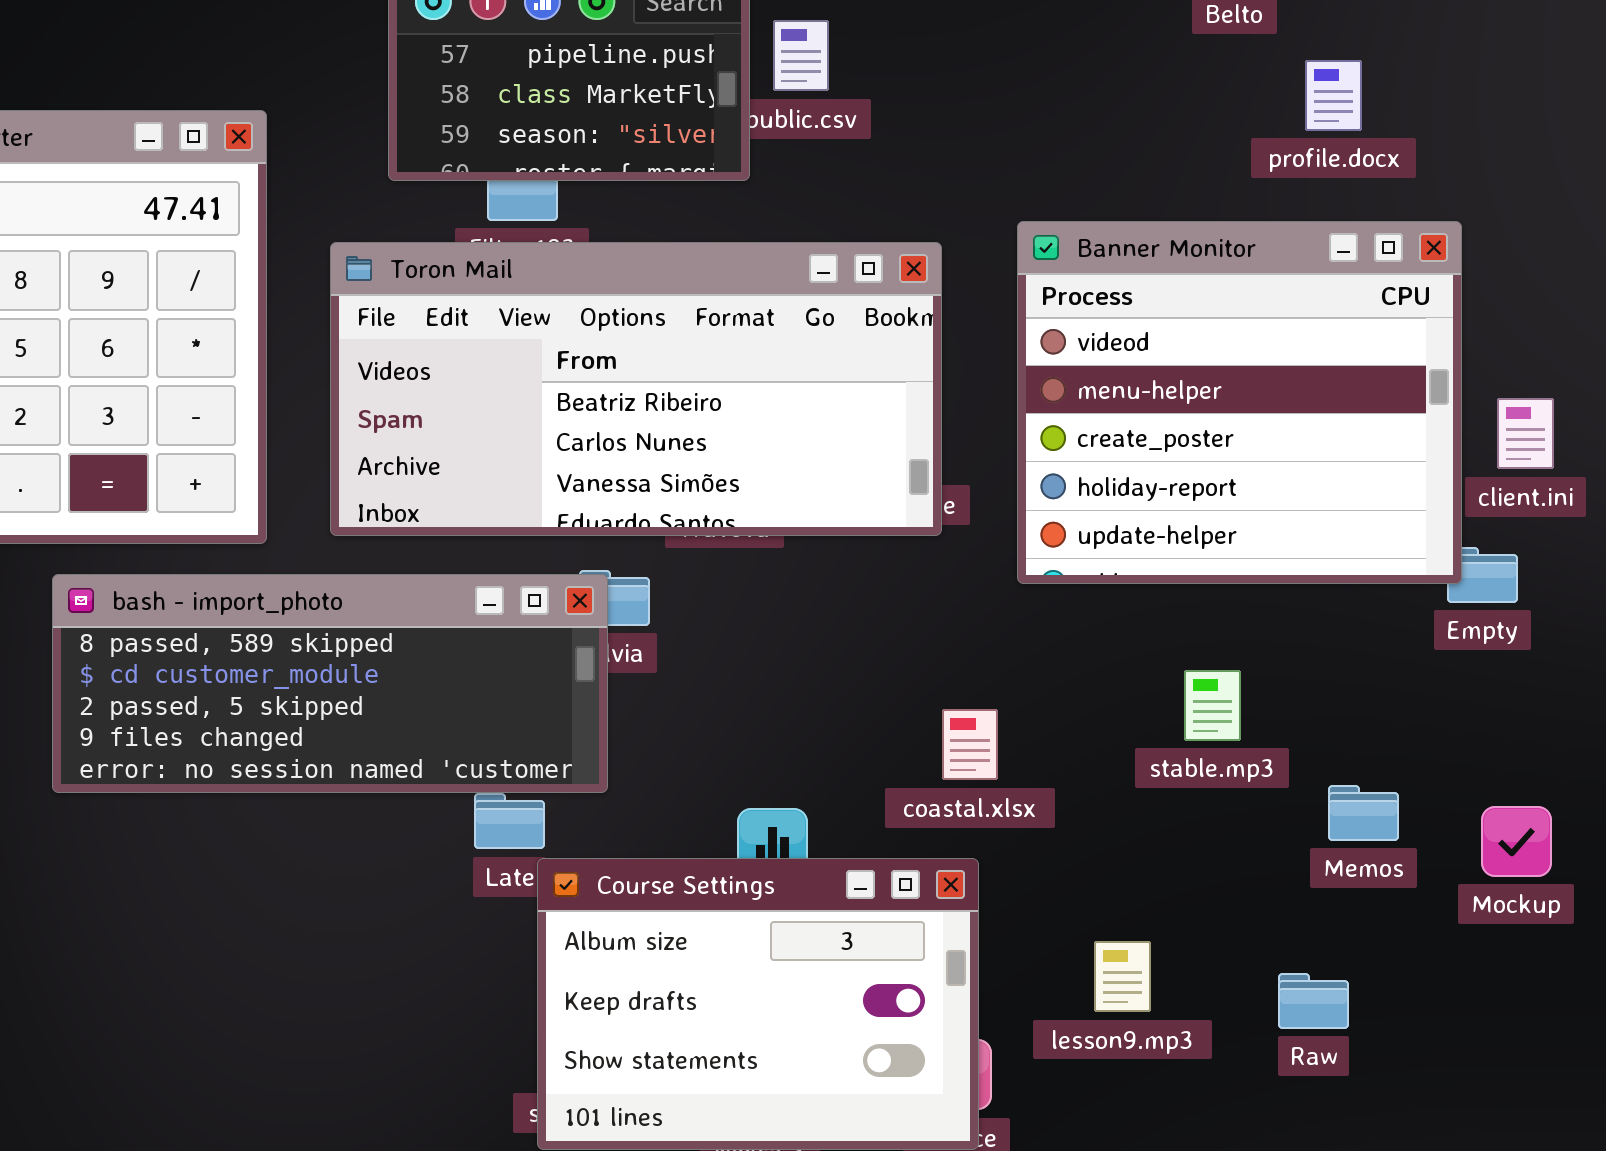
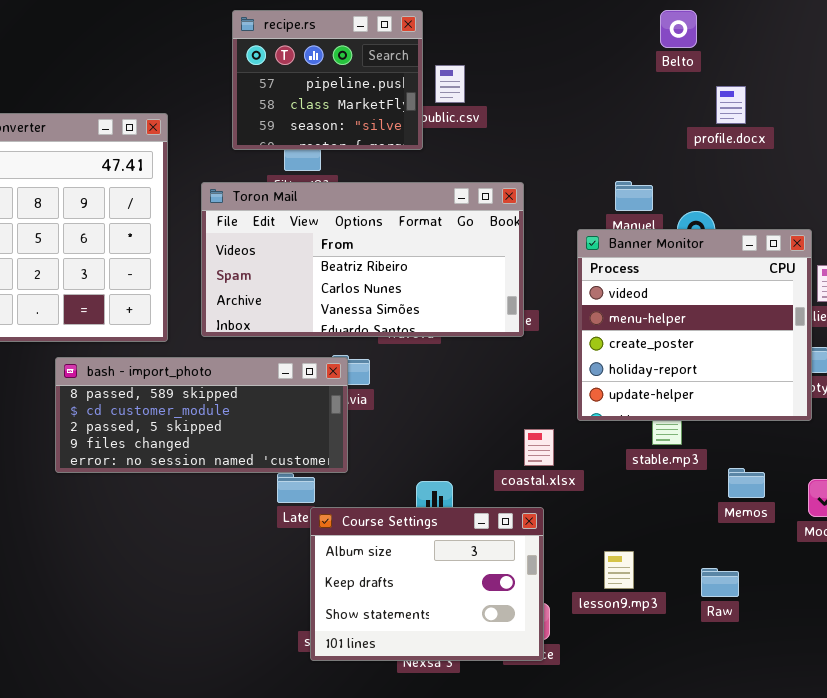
Banner Monitor: [1017,221,1462,584] -> [577,229,812,421], moved

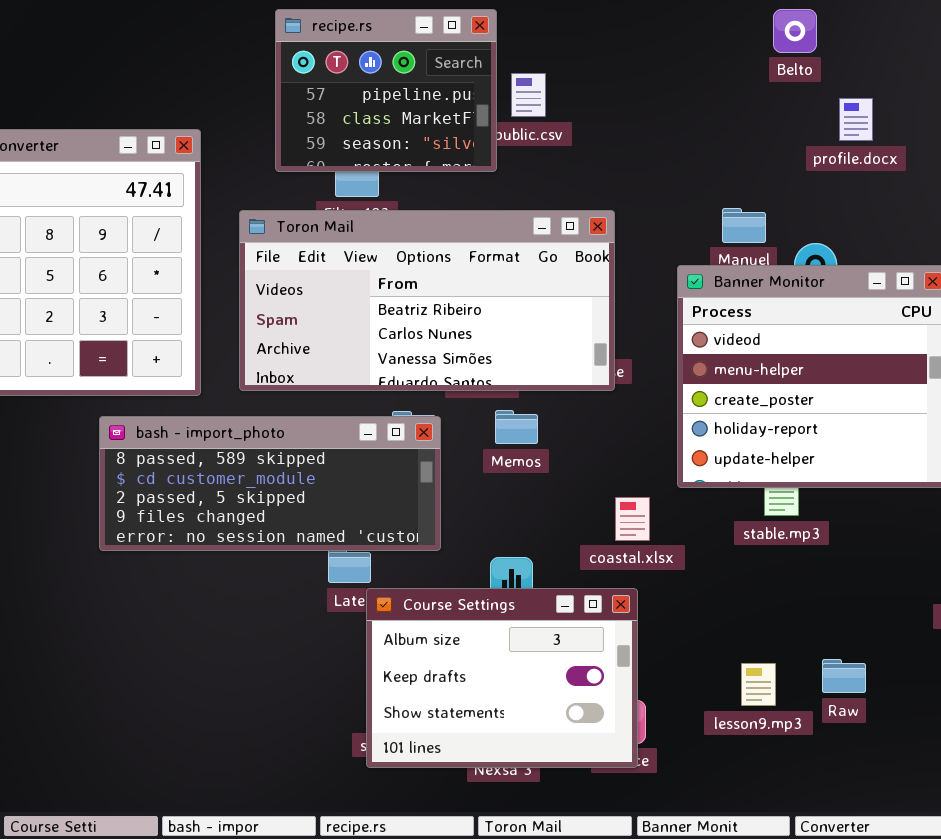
bash - import_photo: [55,357,348,473] -> [99,416,441,551], moved
Memos: [728,468,765,498] -> [495,410,538,444], moved
lesson9.mp3: [604,551,634,589] -> [741,663,776,706], moved

